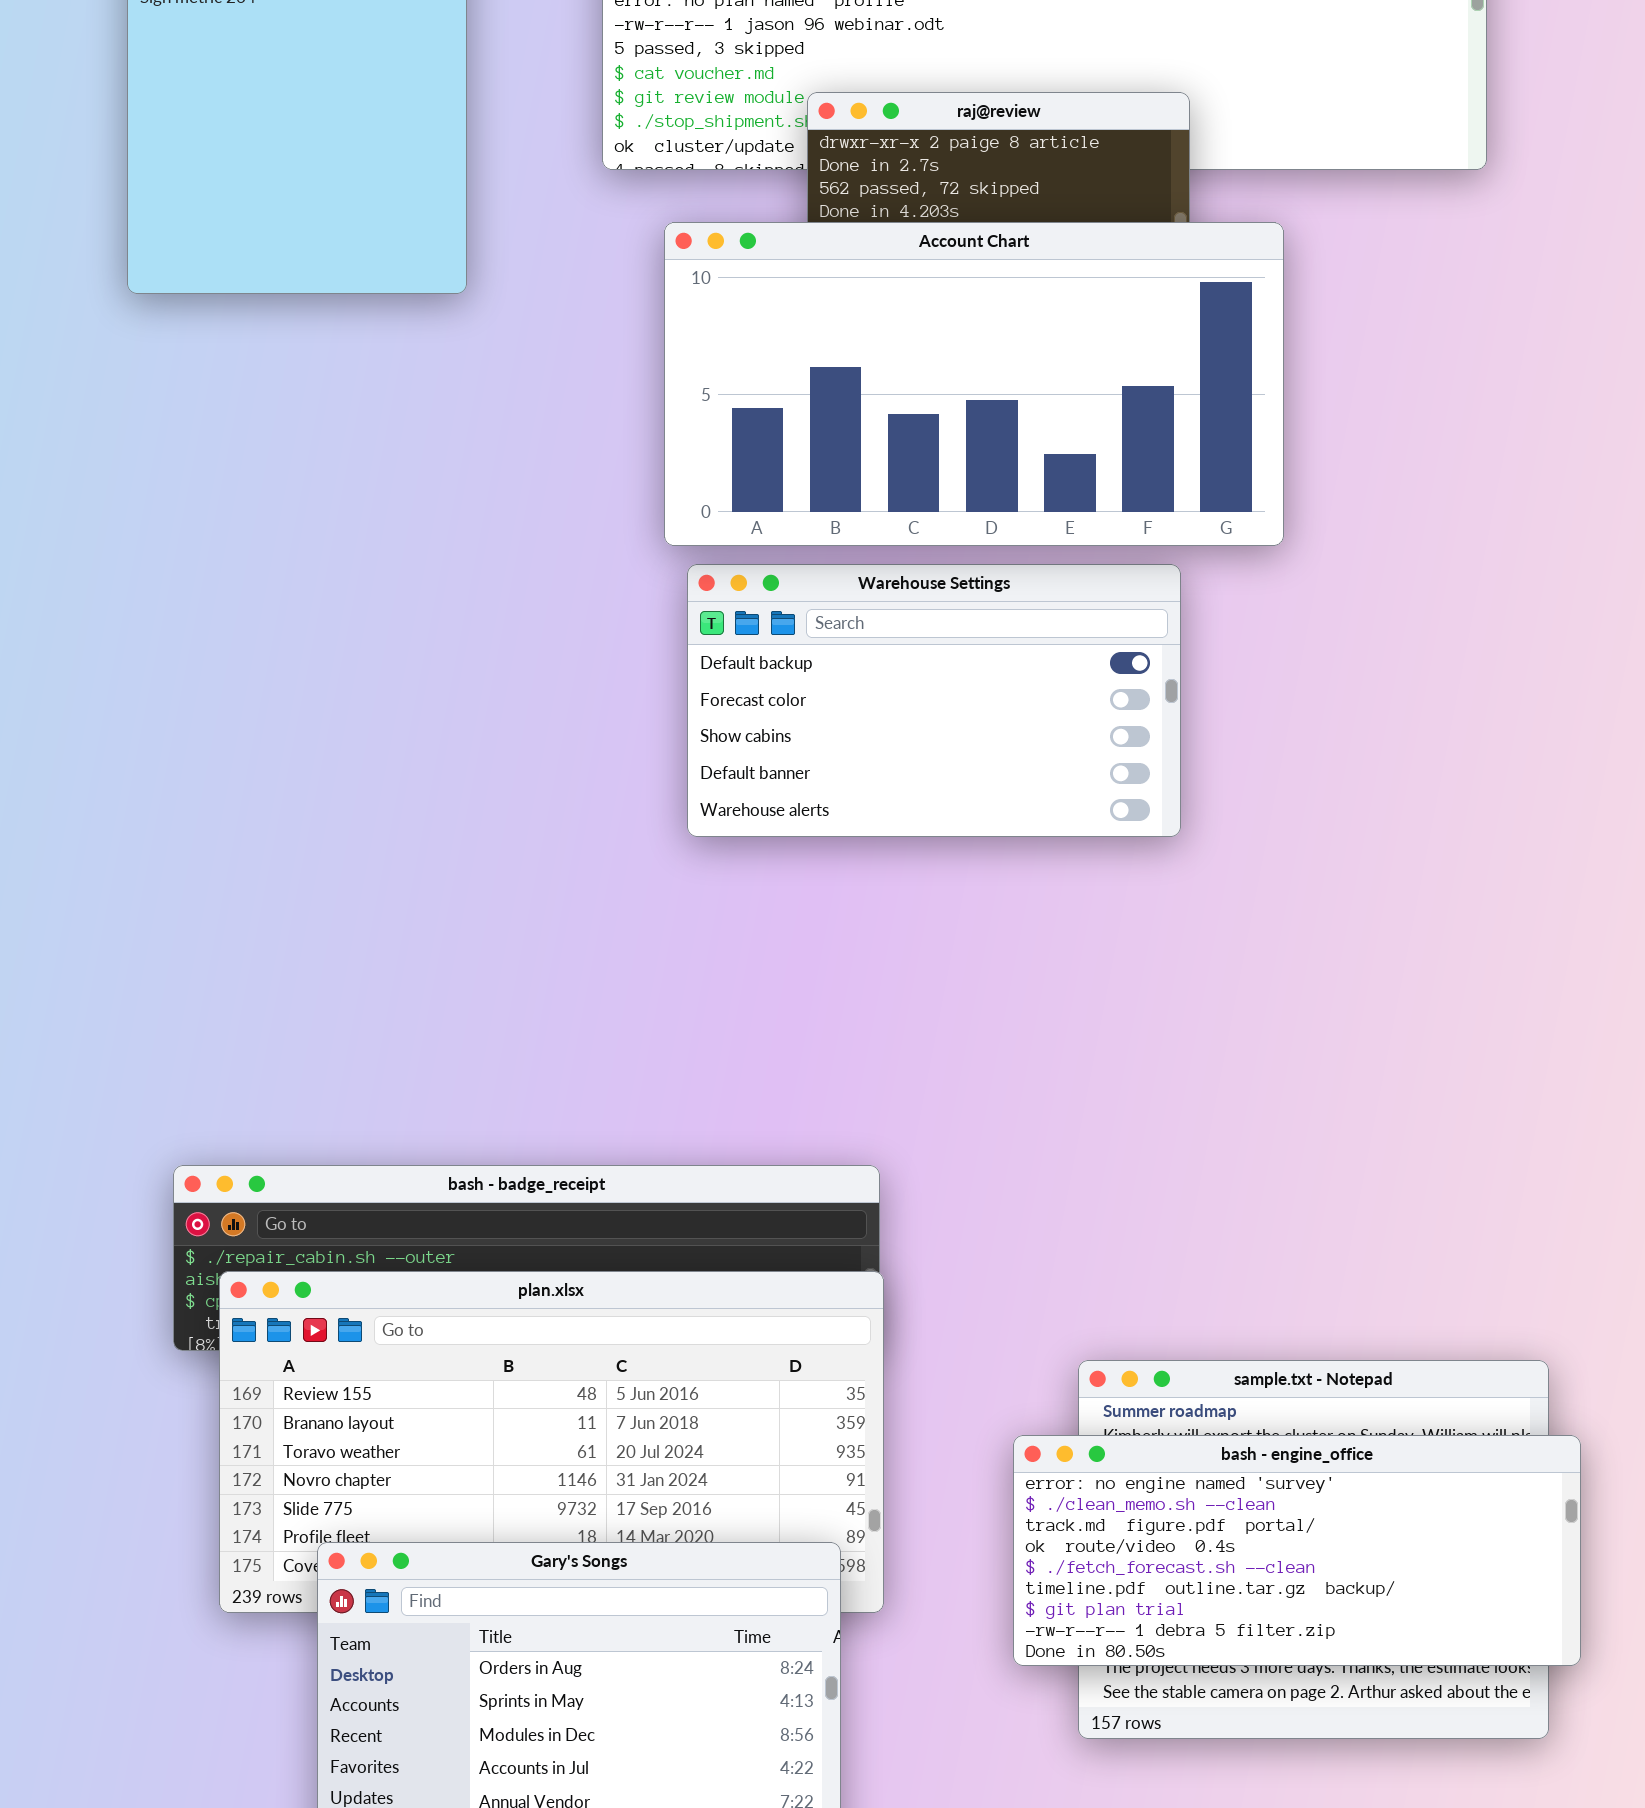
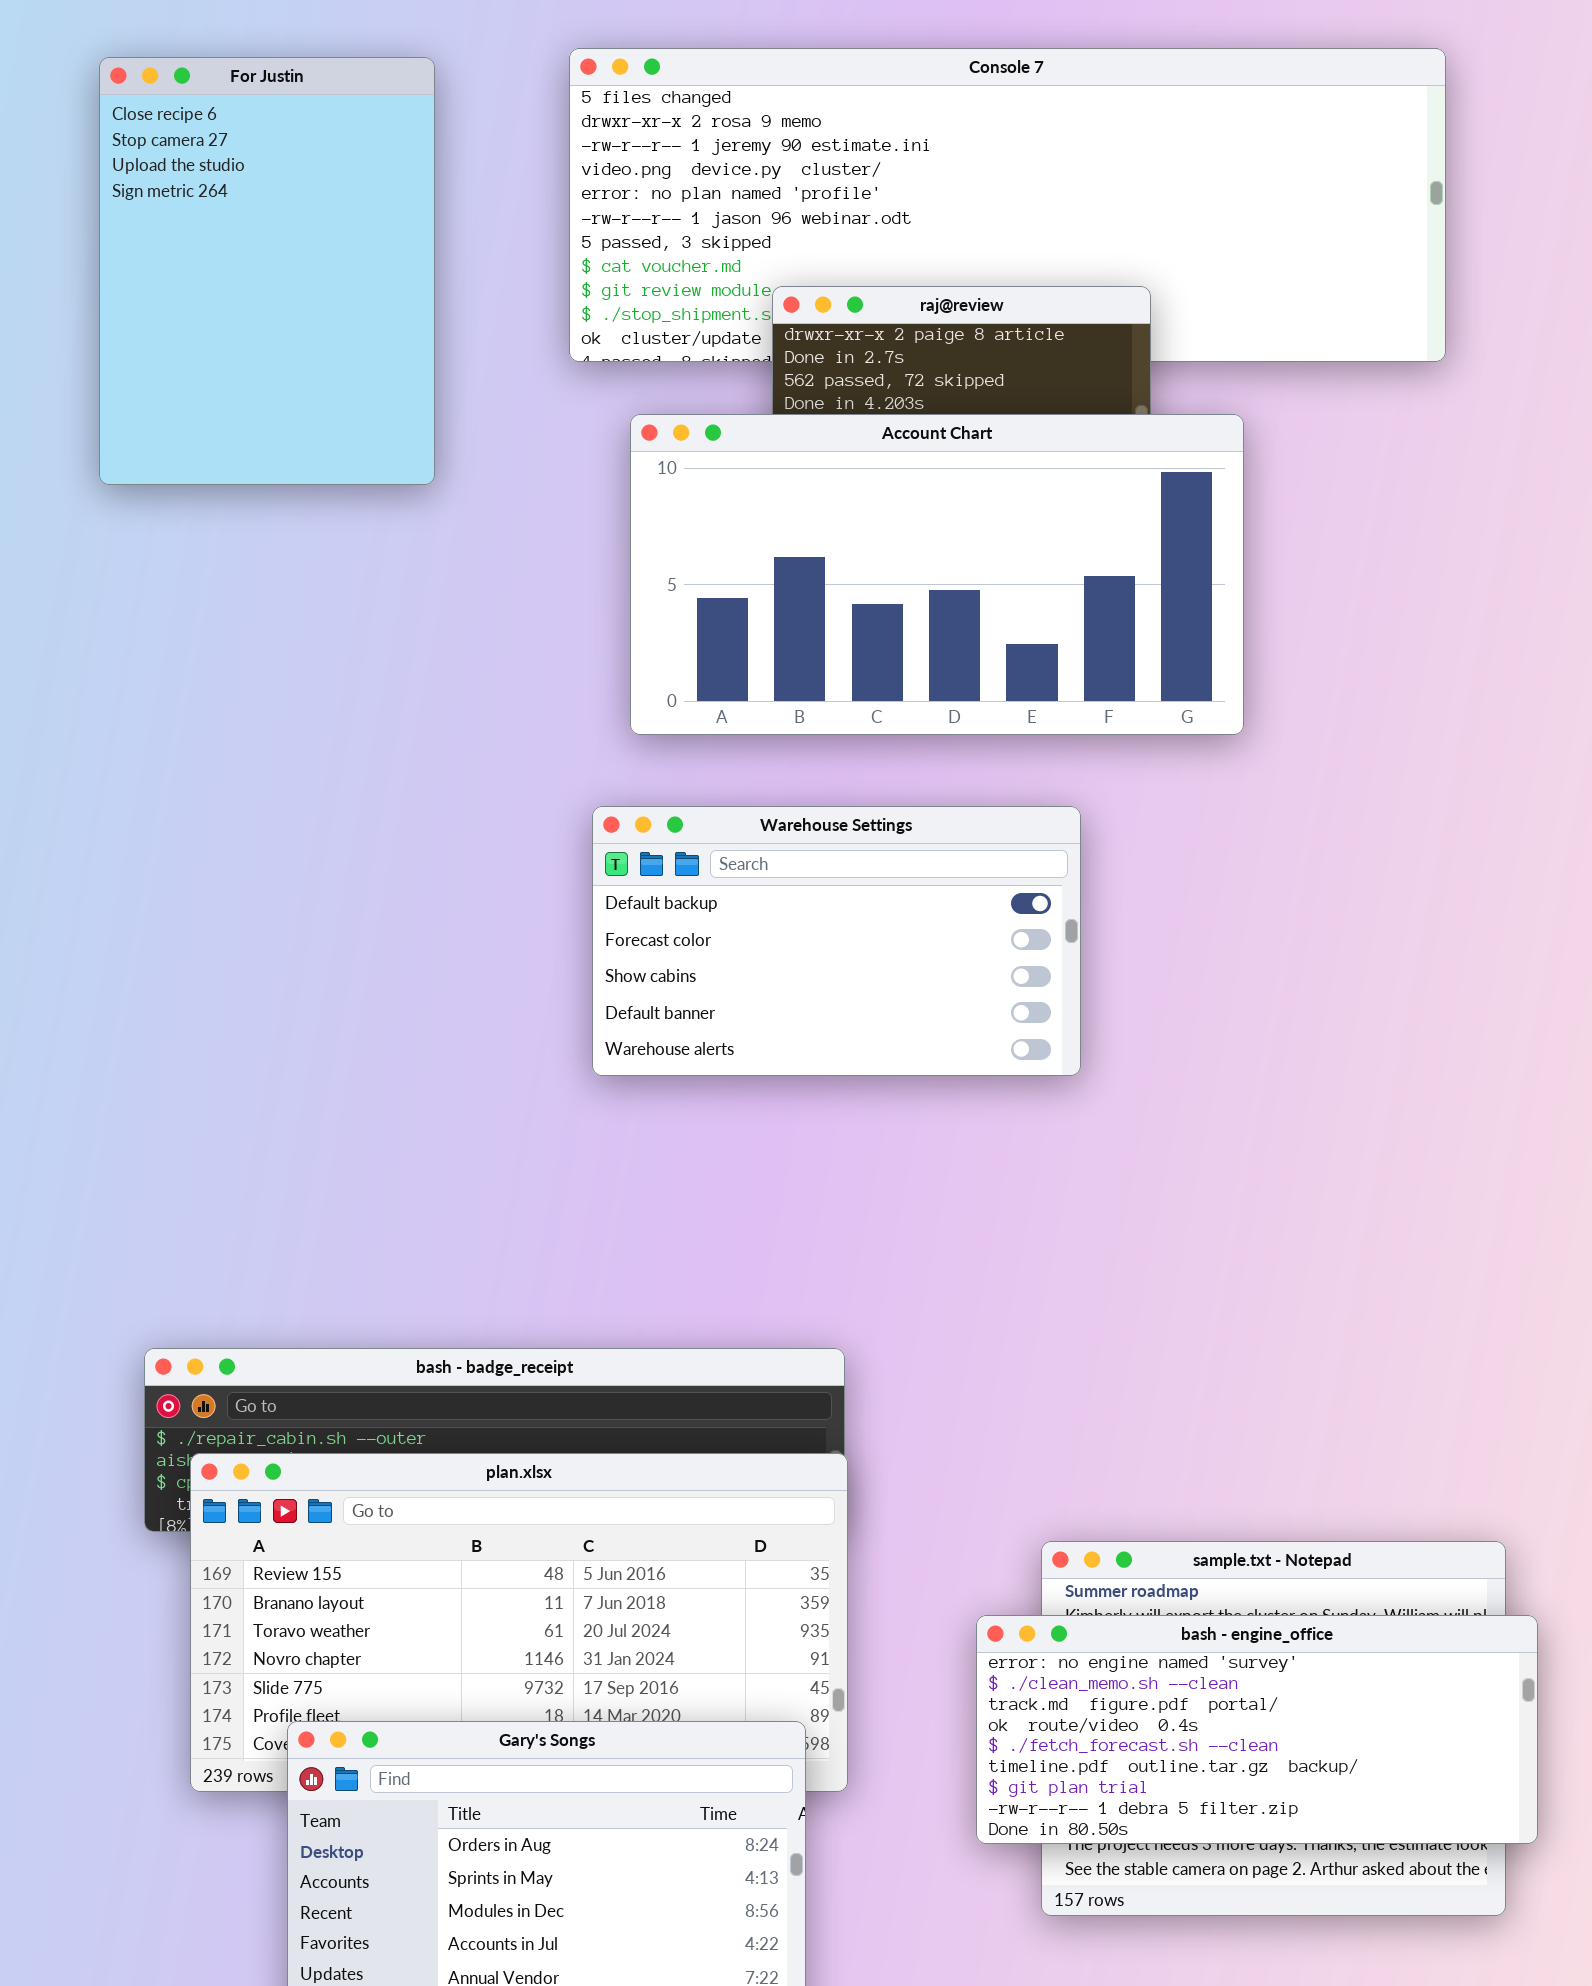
Warehouse Settings: [687,564,1181,837] -> [592,806,1081,1076], moved

